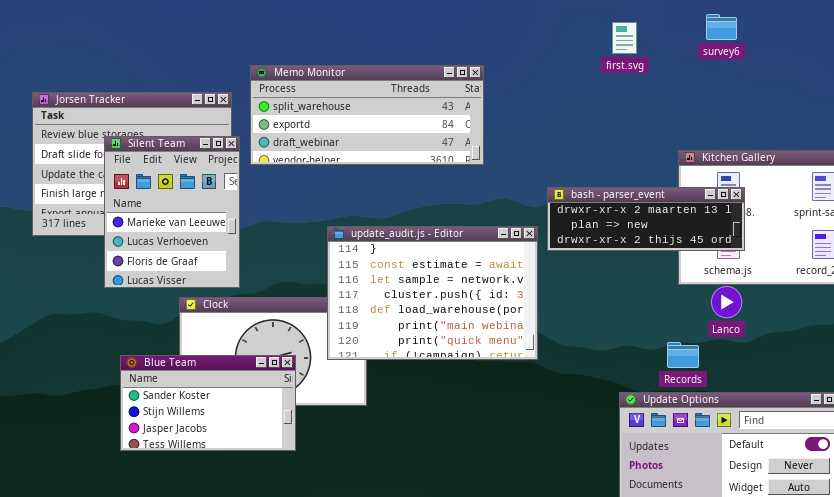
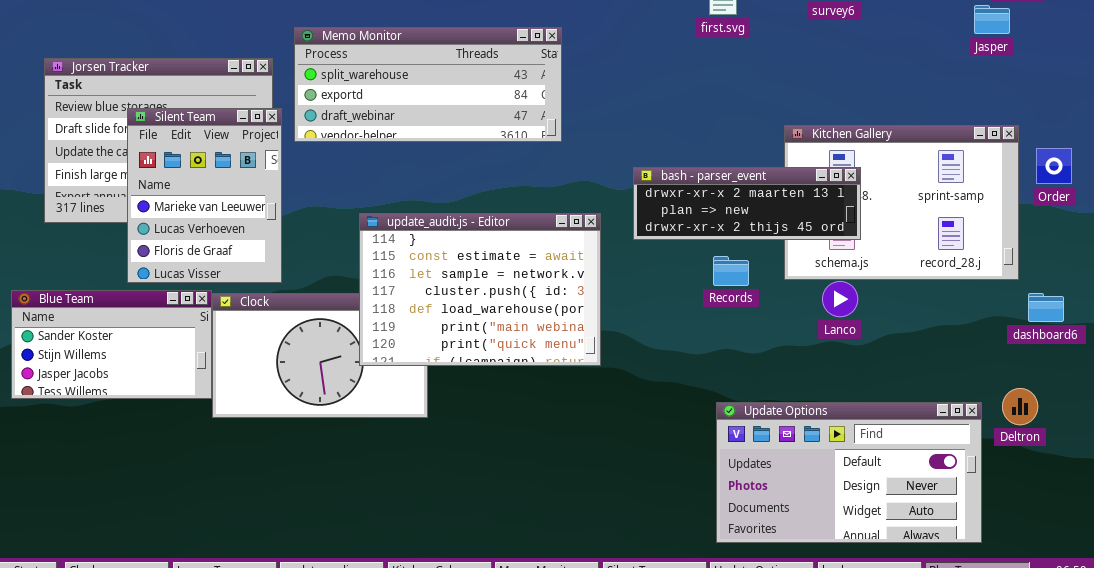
update_audit.js - Editor: [327,226,538,360] -> [359,213,601,366], moved
Records: [667,342,699,368] -> [713,256,749,286], moved
Blue Team: [120,355,296,451] -> [11,290,212,399], moved

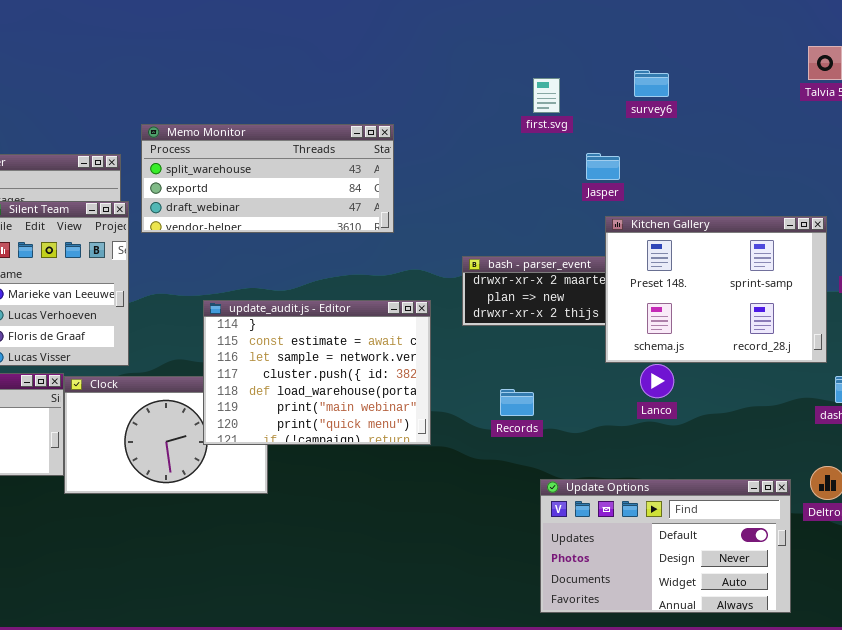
Jasper: [974,5,1010,34] -> [586,153,620,180], moved
Kitchen Gallery: [784,125,1019,280] -> [605,216,827,363], raised
Records: [713,256,749,286] -> [500,389,534,416], moved

